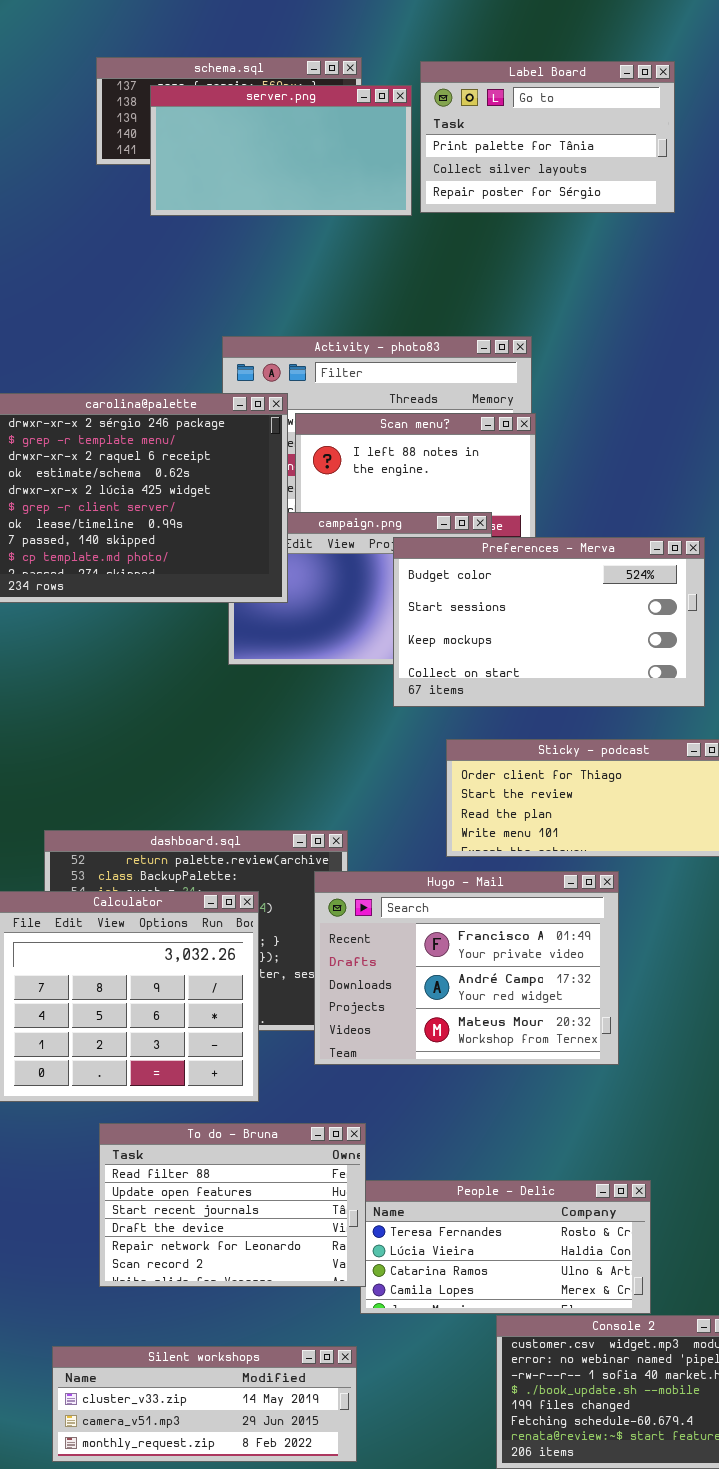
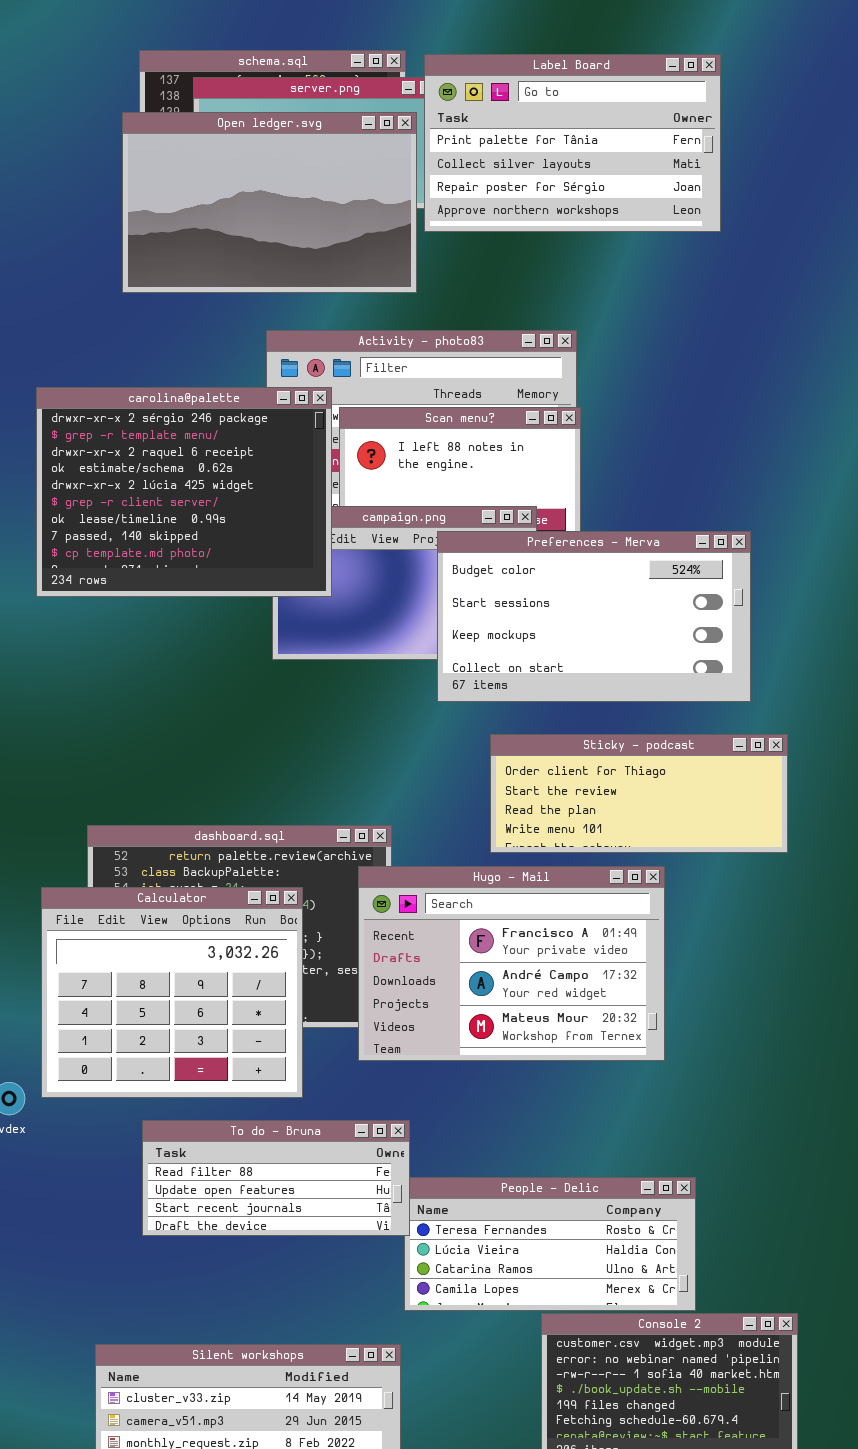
Label Board: [420,61,675,213] -> [424,54,721,232], resized
Open ledger.svg: none -> [122,112,417,293], opened
To do - Bruna: [99,1123,366,1287] -> [142,1120,410,1236], resized

